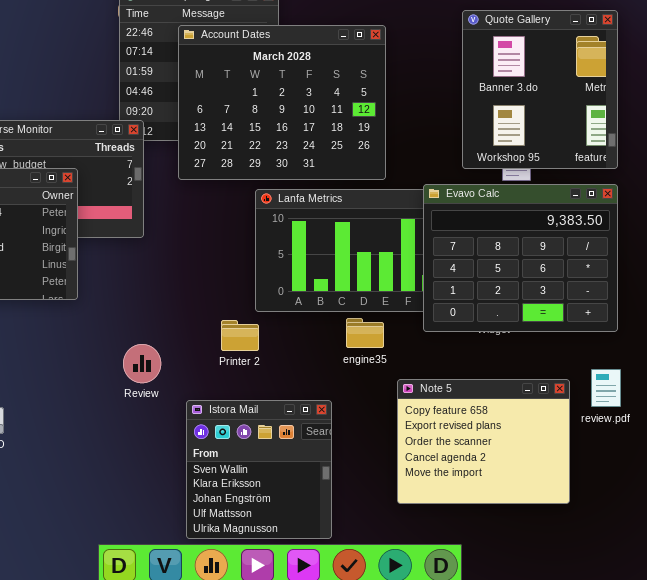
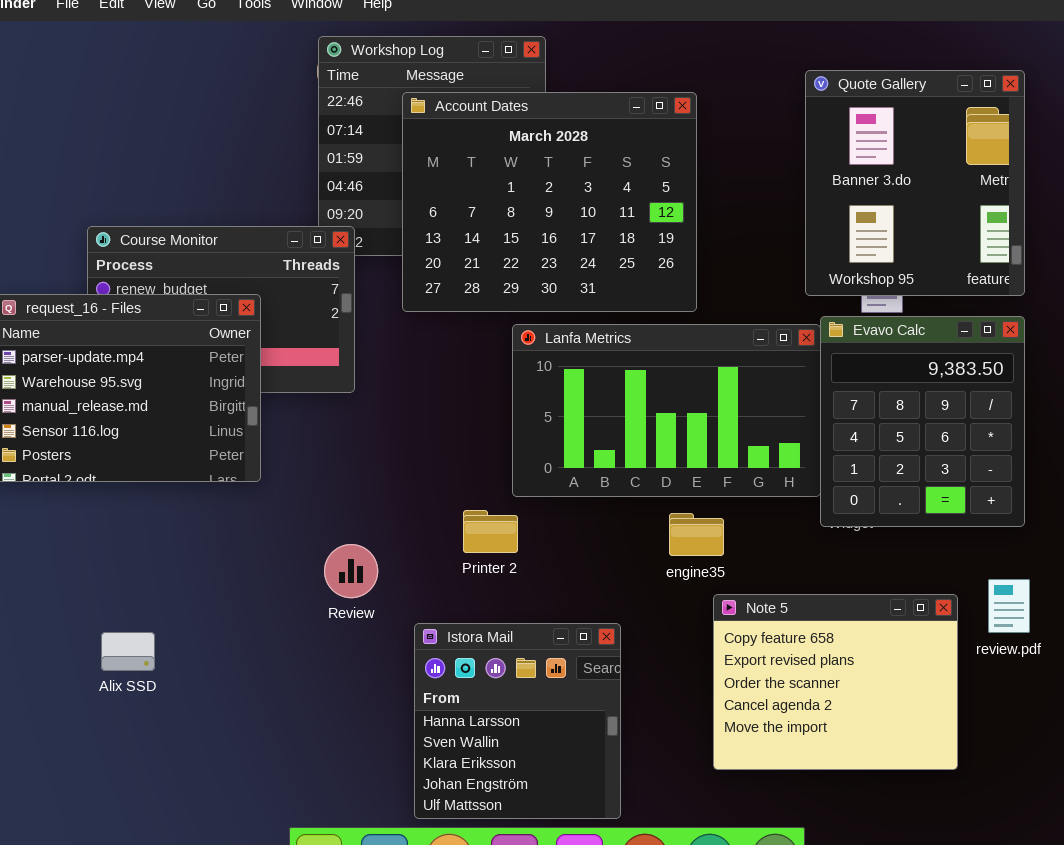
Evavo Calc: [423,184,618,332] -> [820,316,1025,527], resized
engine35: [346,318,384,348] -> [669,513,724,556], moved
Istora Mail: [186,400,332,539] -> [414,623,621,819], scrolled up 1 row

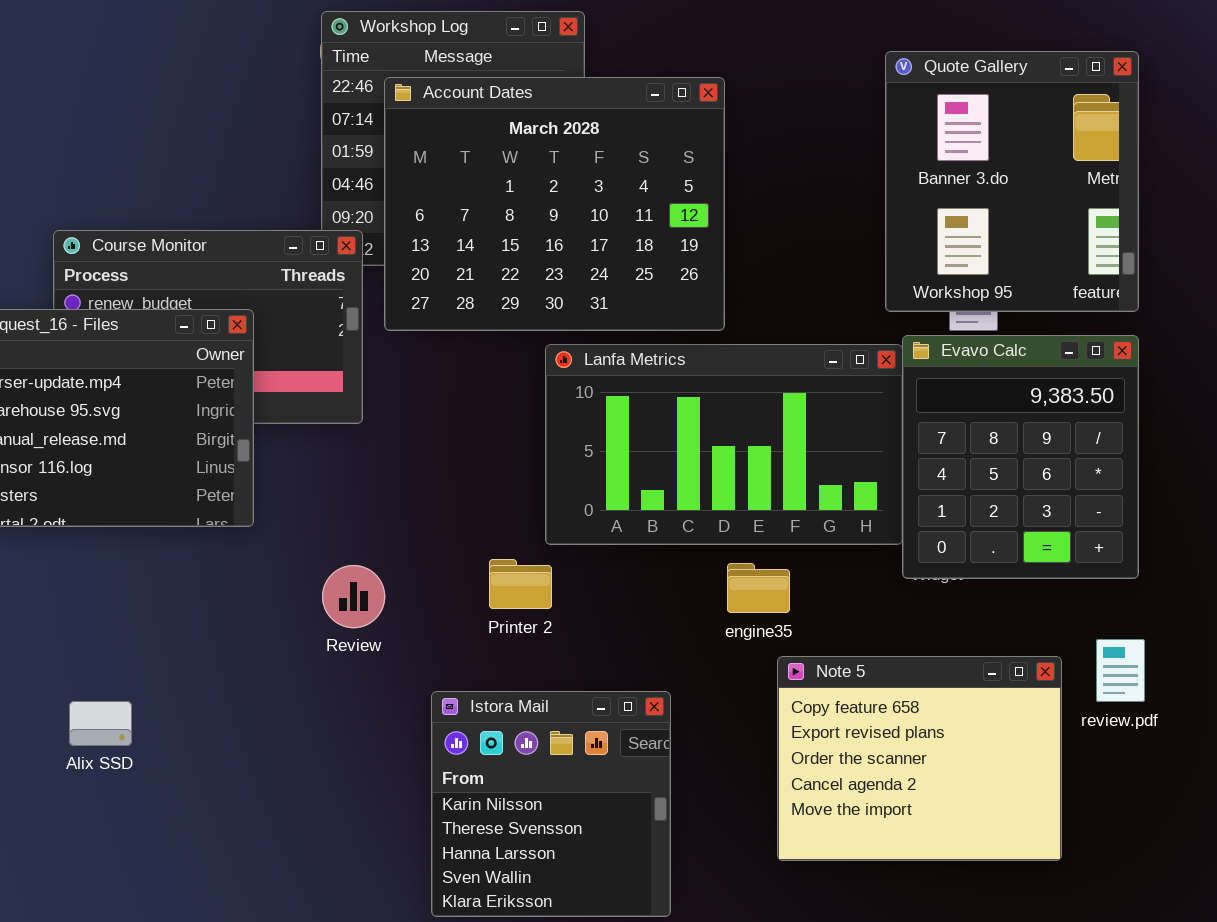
Account Dates: [402,92,697,312] -> [384,77,725,331], moved
Review: [324,544,378,598] -> [322,565,385,628], moved
Istora Mail: [414,623,621,819] -> [431,691,671,917], scrolled up 2 rows

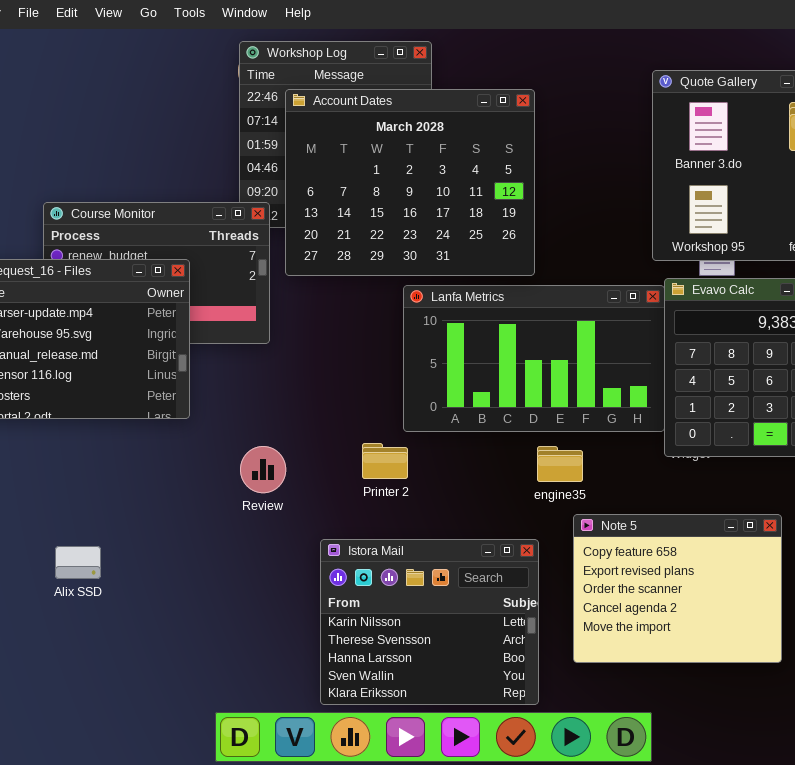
Istora Mail: [431,691,671,917] -> [320,539,539,705], resized

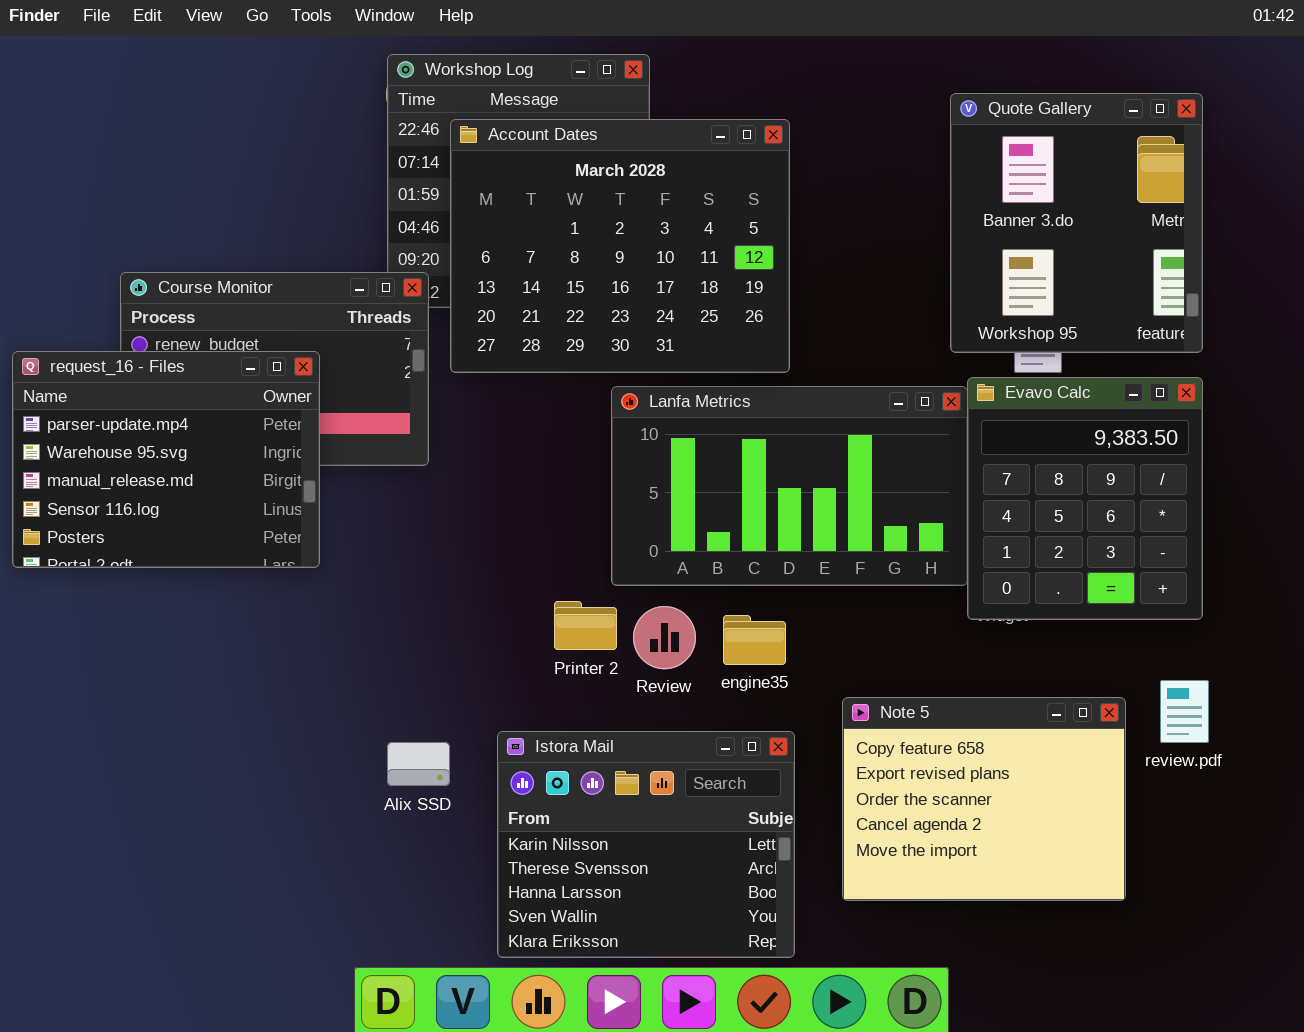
engine35: [537,446,583,482] -> [723,615,786,665], moved
Review: [240,446,286,493] -> [633,606,696,669], moved
Alix SSD: [55,546,101,579] -> [387,742,450,786], moved

